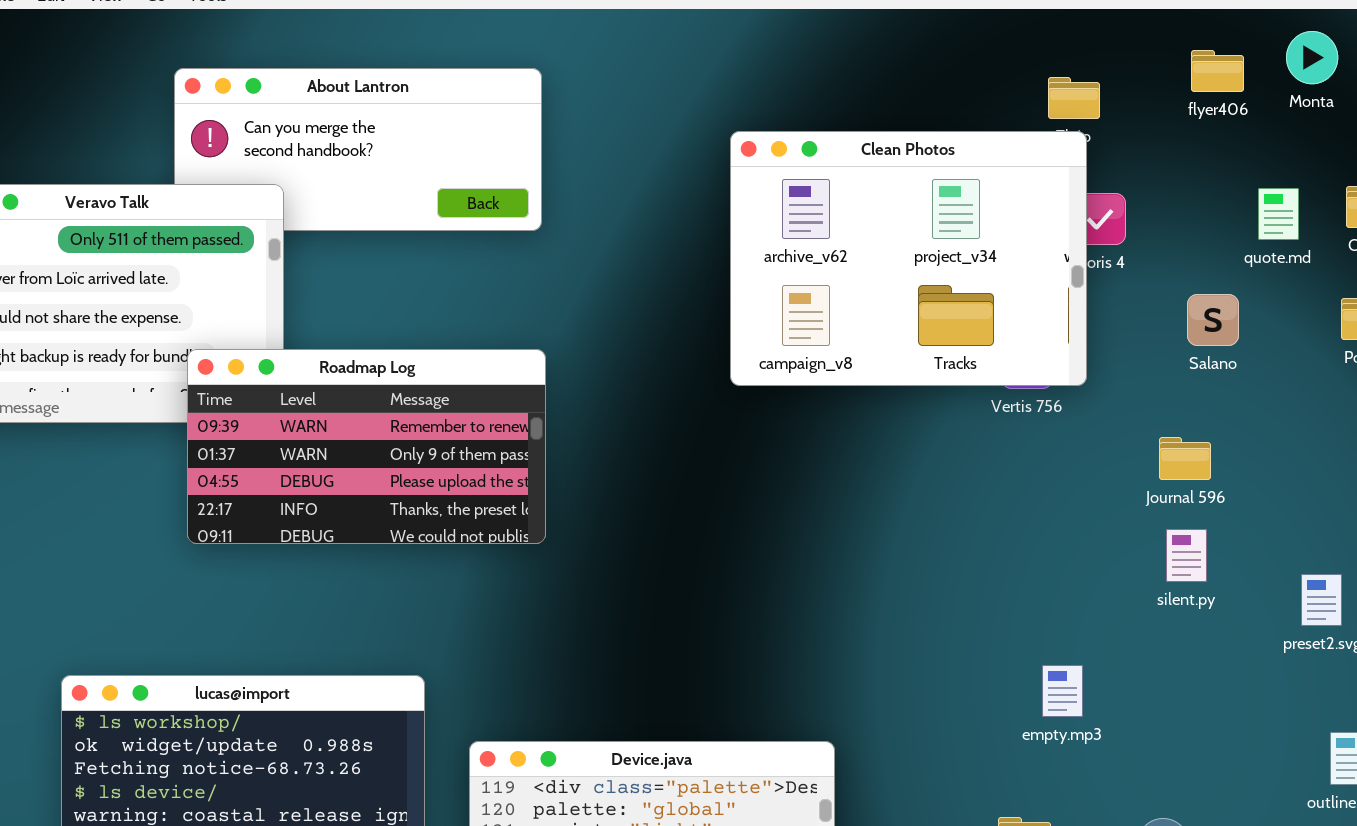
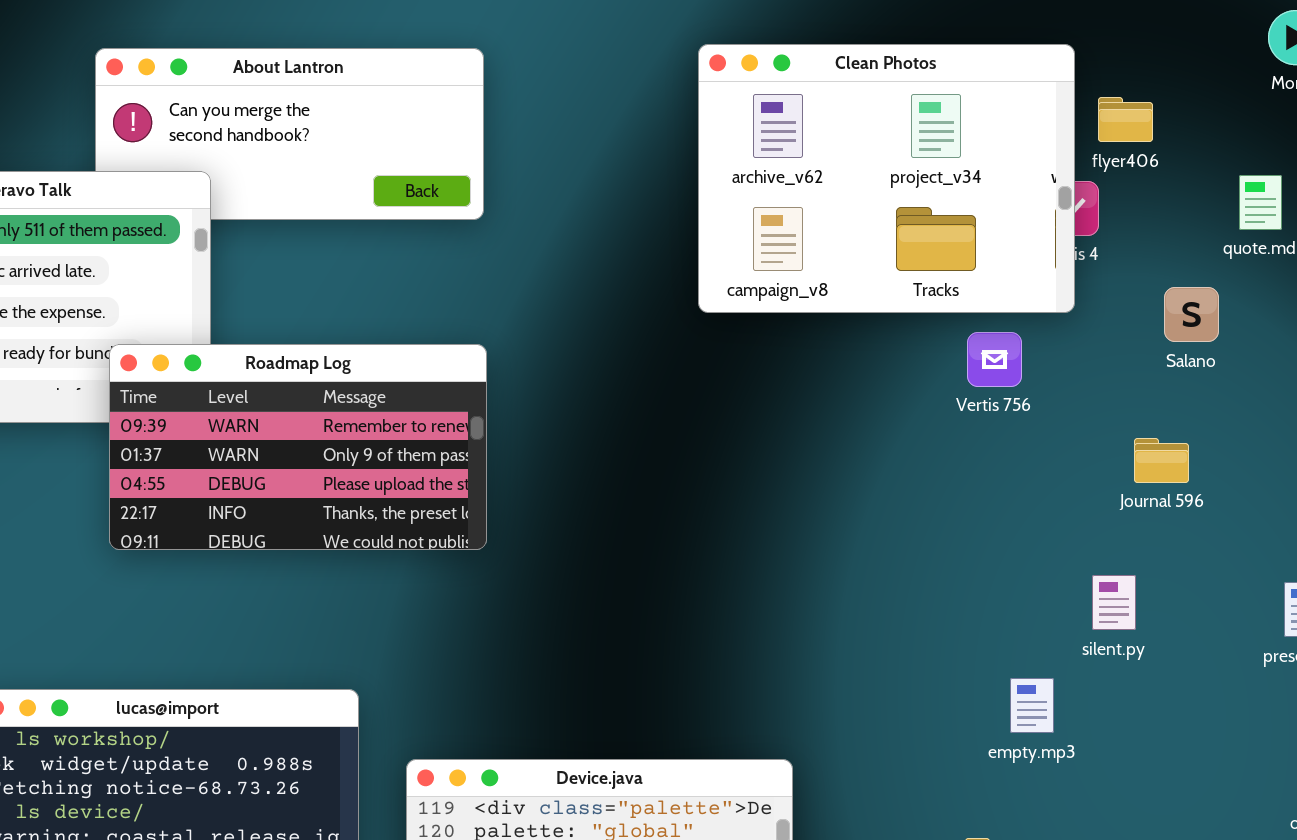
flyer406: [1191,50,1244,92] -> [1098,97,1153,142], moved
Clean Photos: [730,131,1087,386] -> [698,44,1075,313], moved
silent.py: [1166,529,1207,582] -> [1092,575,1136,630], moved

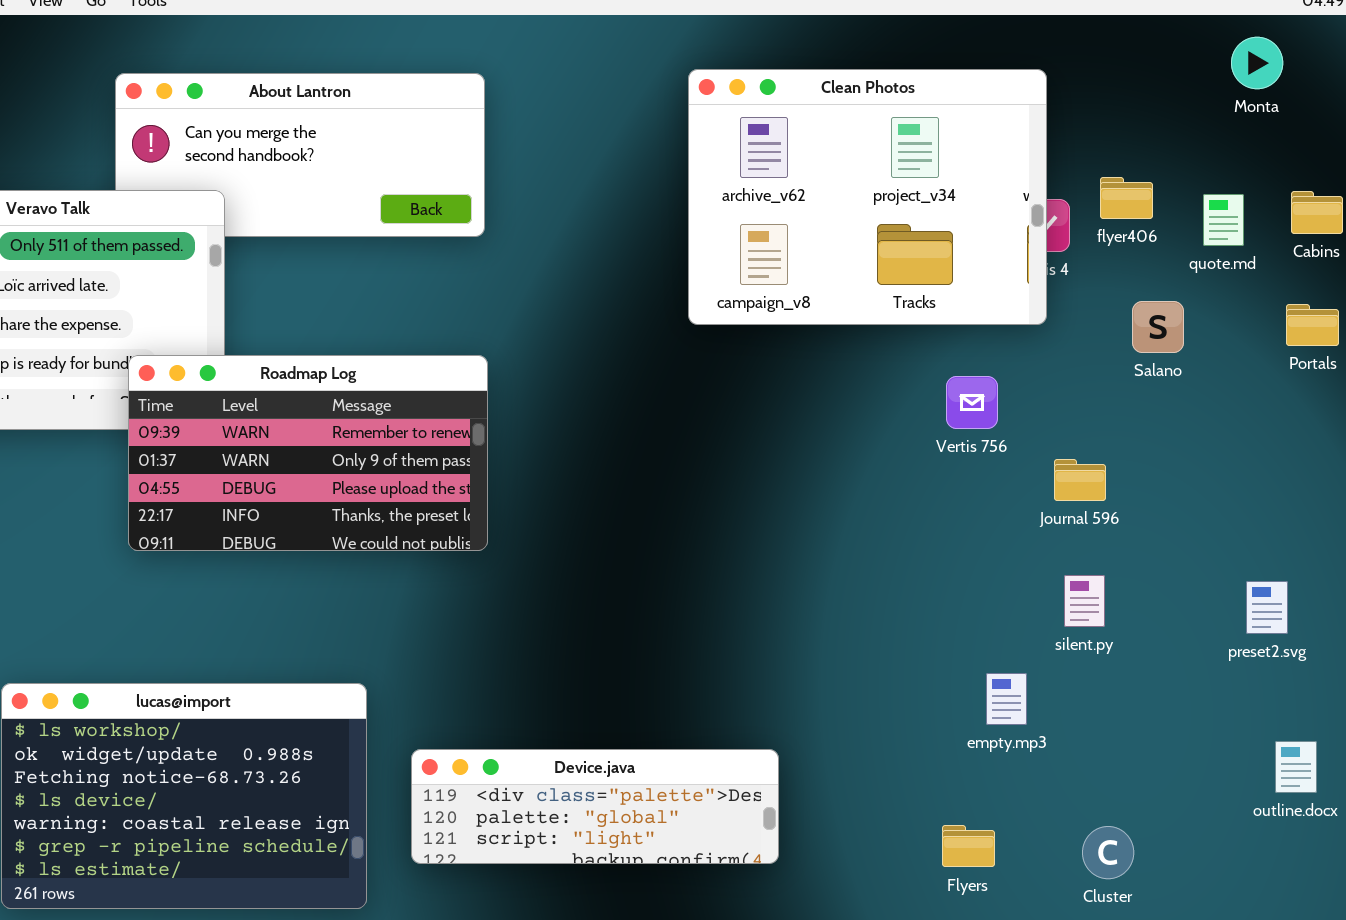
flyer406: [1098,97,1153,142] -> [1100,177,1153,219], moved
Vertis 756: [967,332,1022,387] -> [946,376,998,429], moved
Journal 596: [1134,438,1189,483] -> [1054,459,1106,501], moved

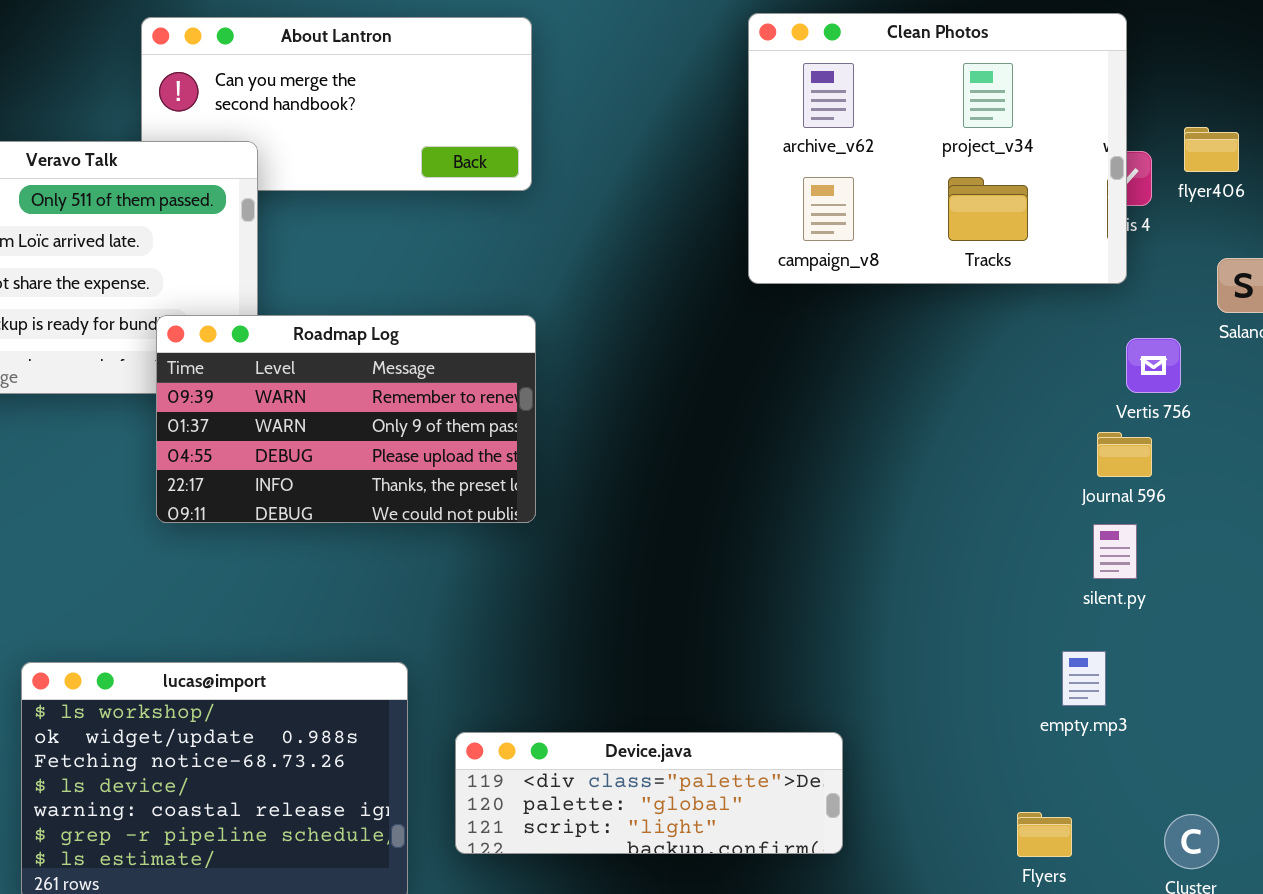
Vertis 756: [946,376,998,429] -> [1126,338,1181,393], moved
Journal 596: [1054,459,1106,501] -> [1097,432,1152,477], moved
silent.py: [1064,575,1105,627] -> [1093,524,1137,579], moved

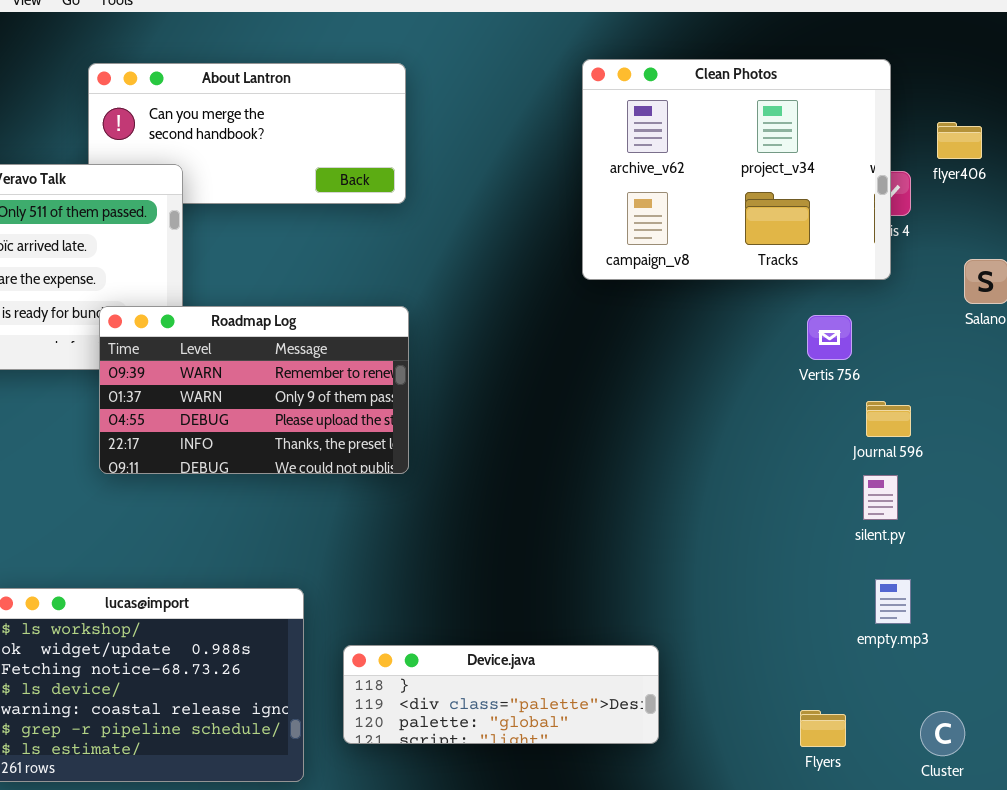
flyer406: [1184,127,1239,172] -> [937,122,982,159], moved
Vertis 756: [1126,338,1181,393] -> [807,315,852,360], moved
empty.mp3: [1062,651,1106,706] -> [875,579,911,624], moved
Device.java: [455,732,843,854] -> [343,645,659,744], scrolled up 1 row

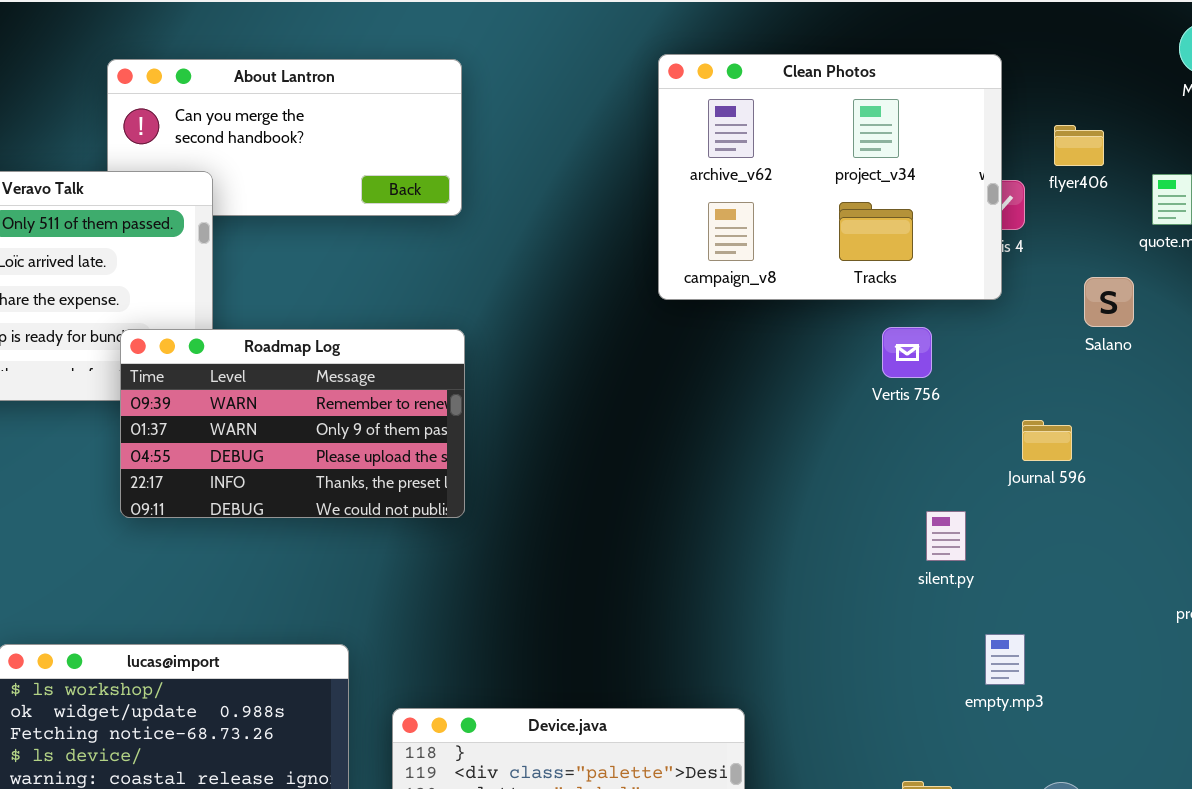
Vertis 756: [807,315,852,360] -> [882,327,932,378], moved
Journal 596: [866,401,911,437] -> [1022,420,1072,461], moved
silent.py: [863,475,898,520] -> [926,511,966,561], moved

